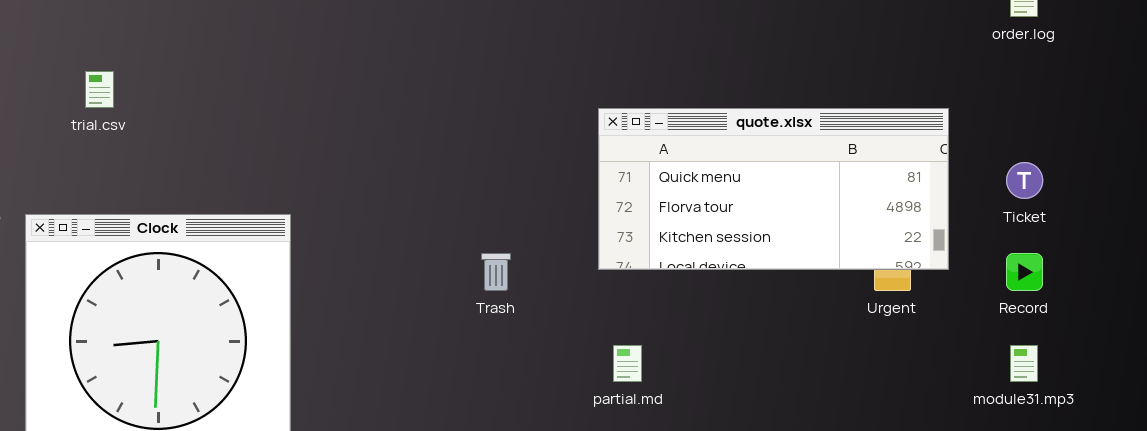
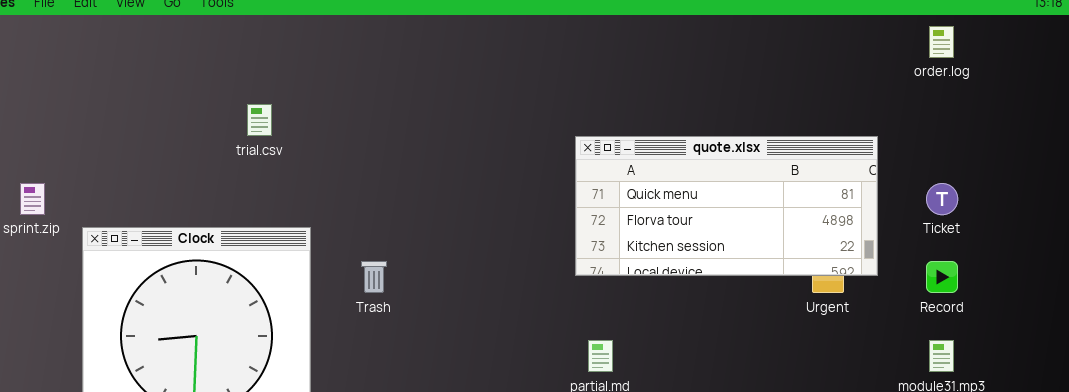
trial.csv: [85,71,114,108] -> [247,104,272,136], moved
Trash: [481,253,511,291] -> [361,261,387,293], moved

